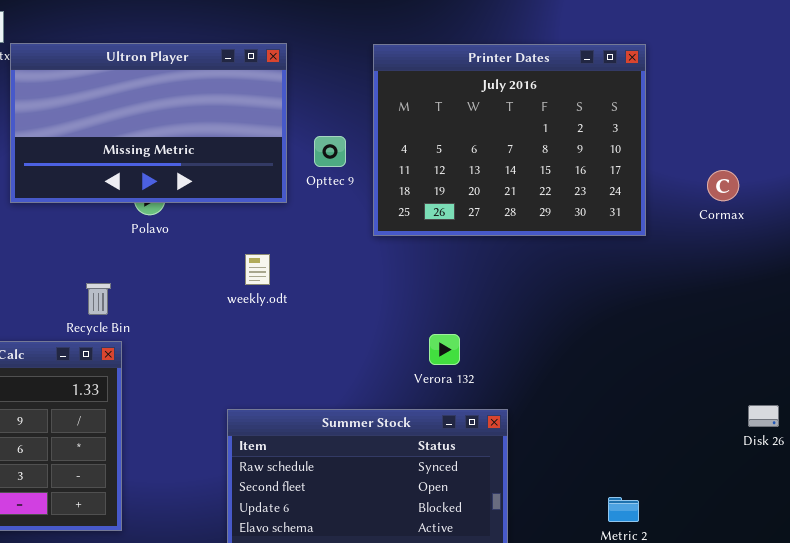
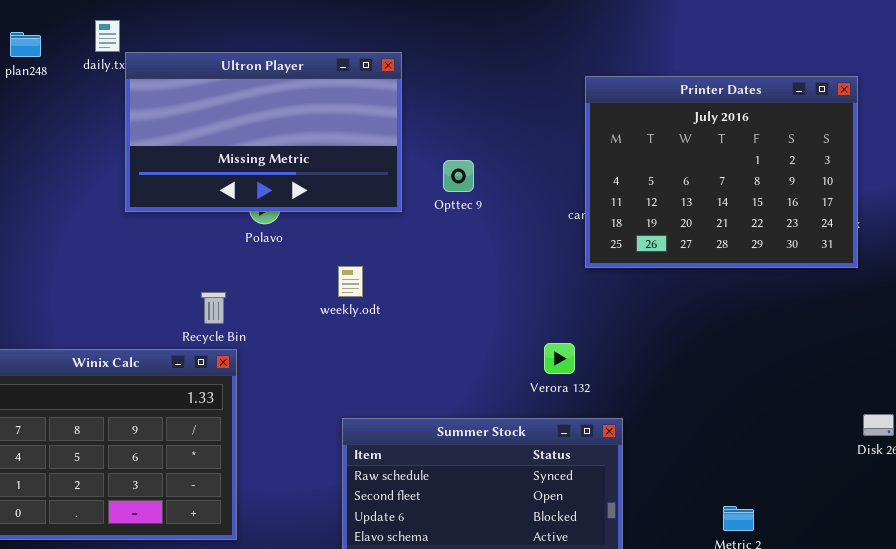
Printer Dates: [373,44,646,236] -> [585,76,858,268], moved
Opttec 9: [314,136,346,167] -> [443,160,474,192], moved
weekly.odt: [245,254,270,285] -> [338,266,363,297], moved

